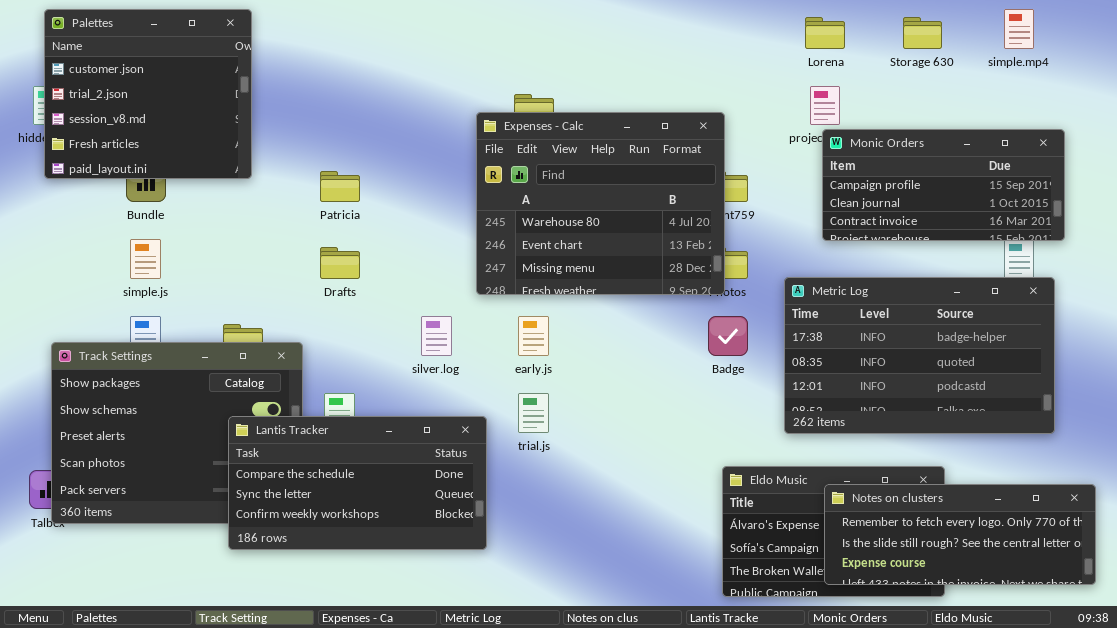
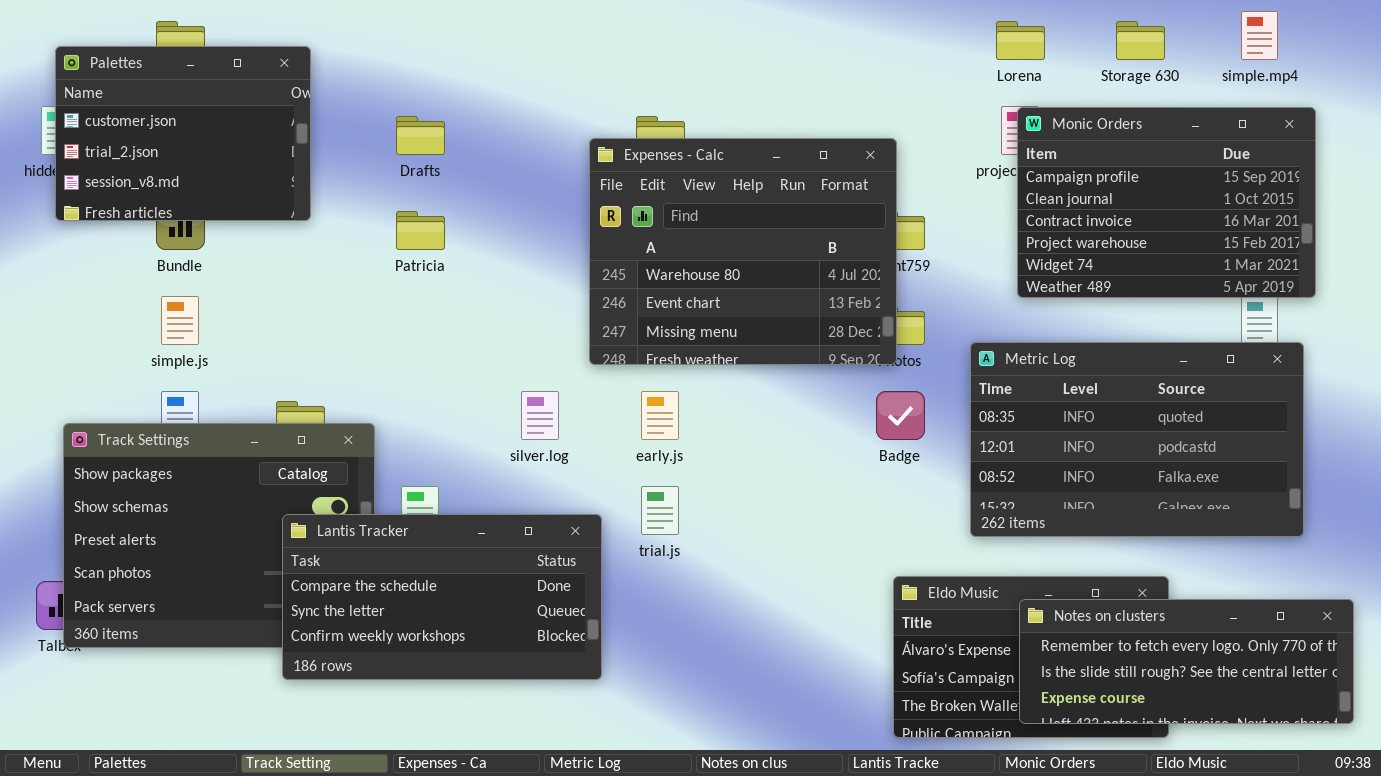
Palettes: [44,9,252,179] -> [55,46,311,221], resized
Monic Orders: [822,129,1065,241] -> [1017,107,1316,298], resized
Drafts: [320,247,360,279] -> [396,116,445,155], moved
Metric Log: [784,277,1055,434] -> [970,342,1304,537], scrolled down 1 row

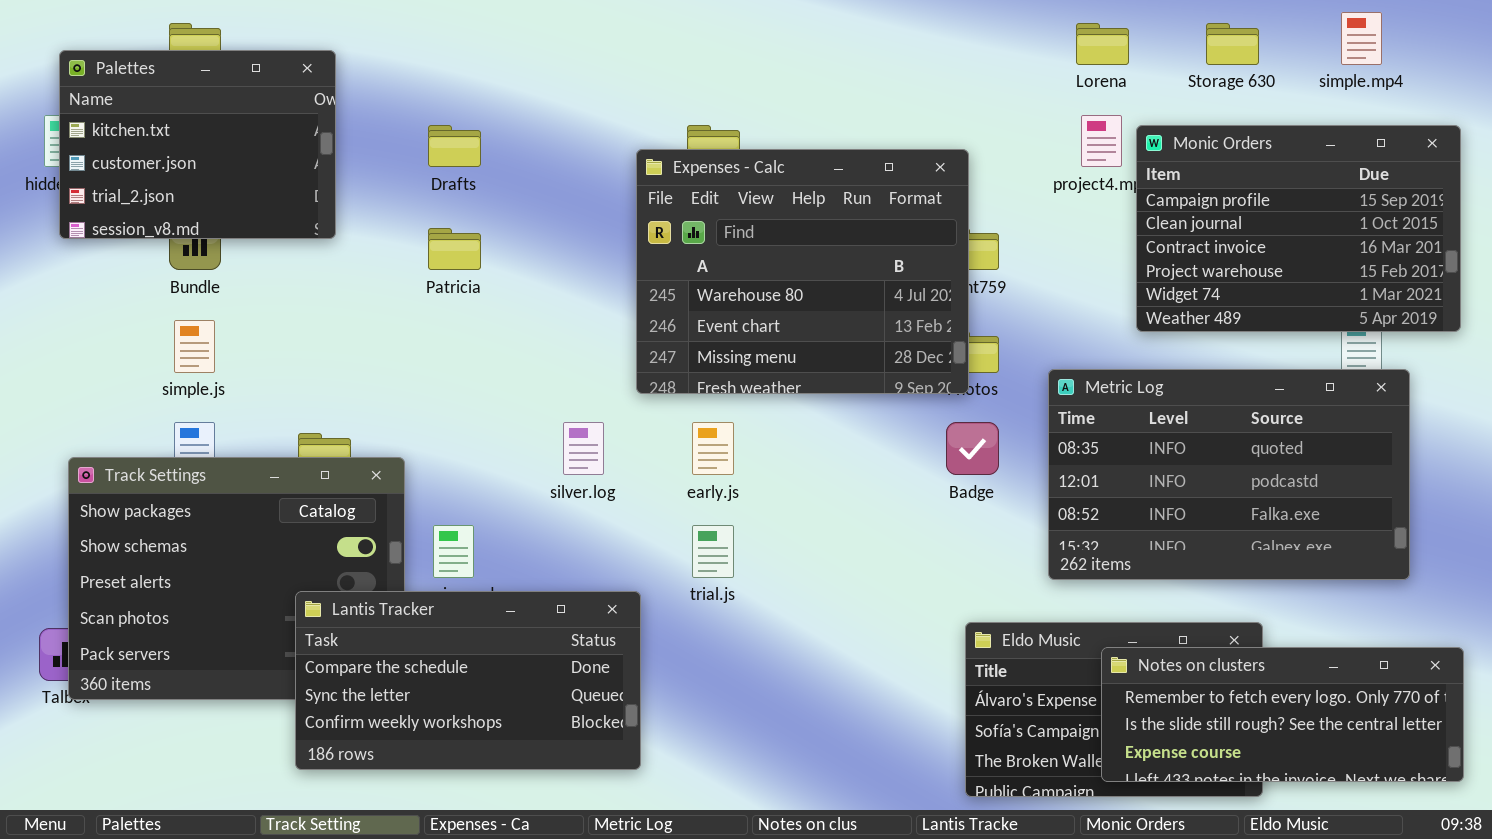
Palettes: [55,46,311,221] -> [59,50,336,239], scrolled up 1 row
Monic Orders: [1017,107,1316,298] -> [1136,125,1461,332], moved
Lantis Tracker: [282,514,602,680] -> [295,591,641,770], moved

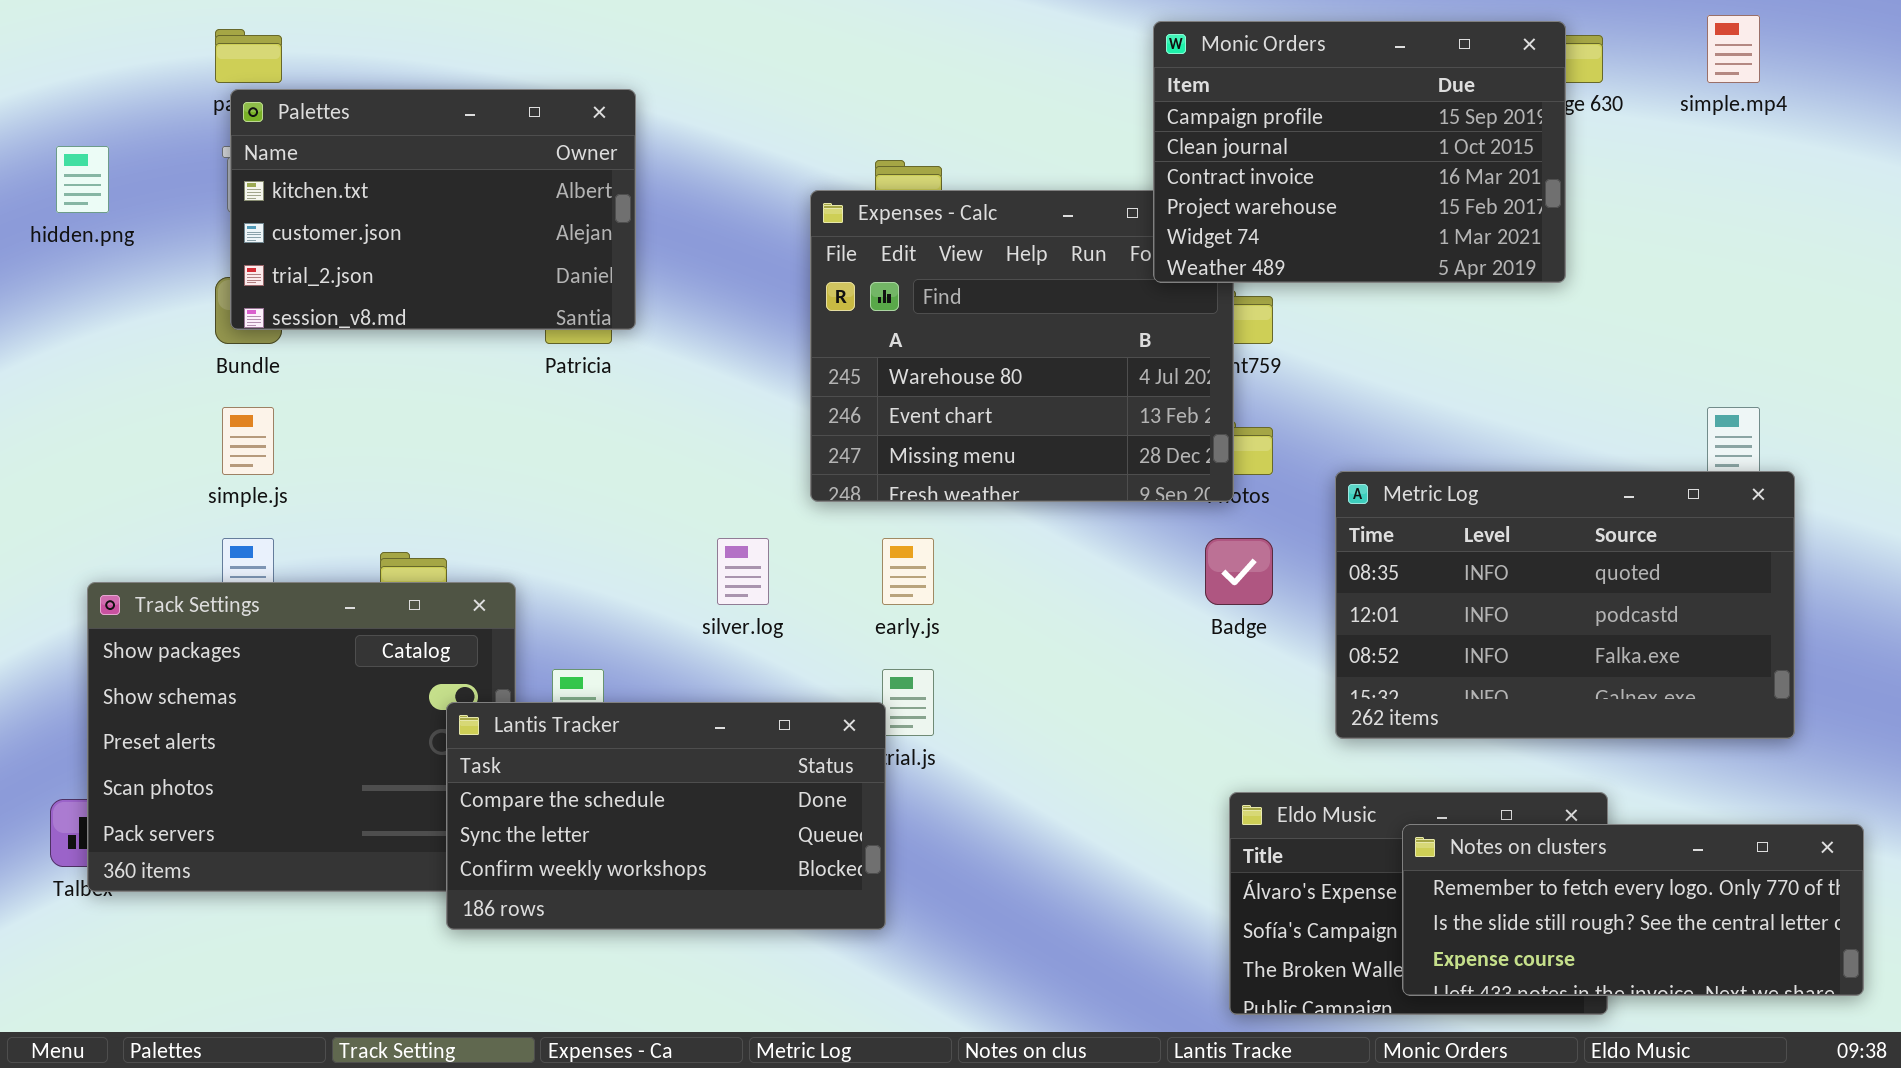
Palettes: [59,50,336,239] -> [230,89,636,330], moved, resized
Monic Orders: [1136,125,1461,332] -> [1153,21,1566,283], moved
Lantis Tracker: [295,591,641,770] -> [446,702,886,930], moved

